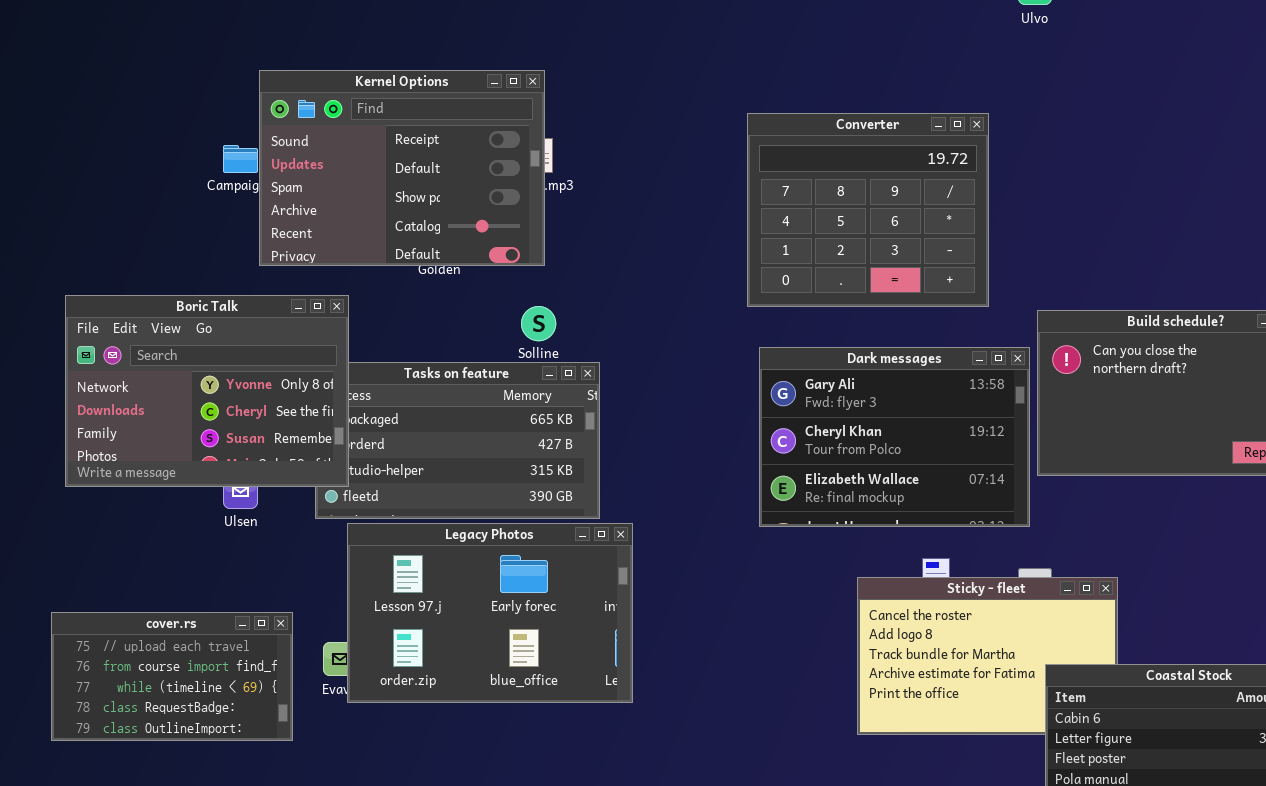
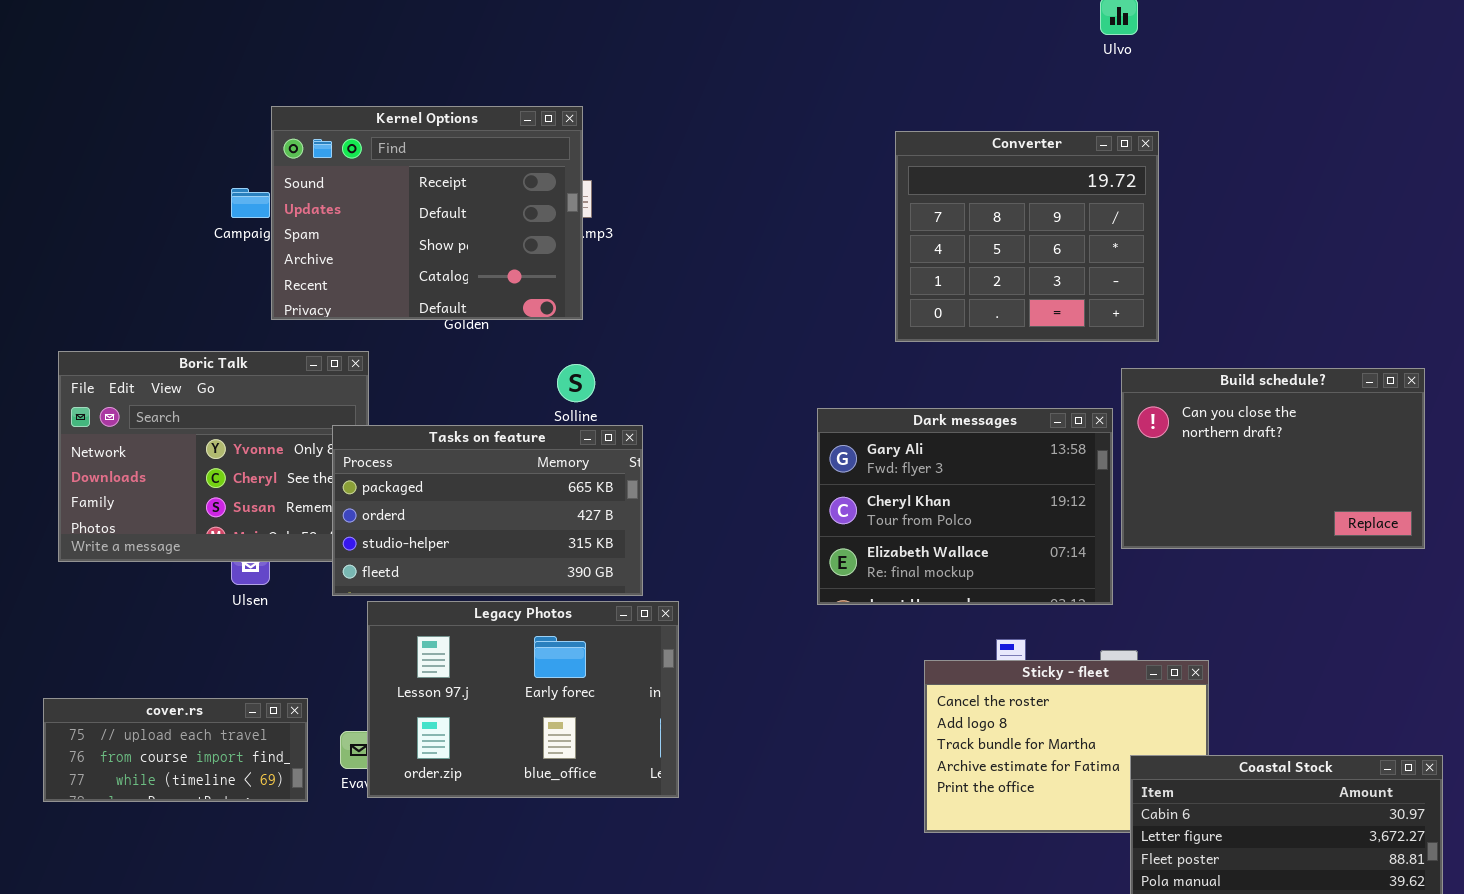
Converter: [747,113,989,307] -> [895,131,1159,342], moved
Tasks on feature: [315,362,600,519] -> [332,425,643,596], raised
cover.rs: [51,612,293,741] -> [43,698,308,802], resized

